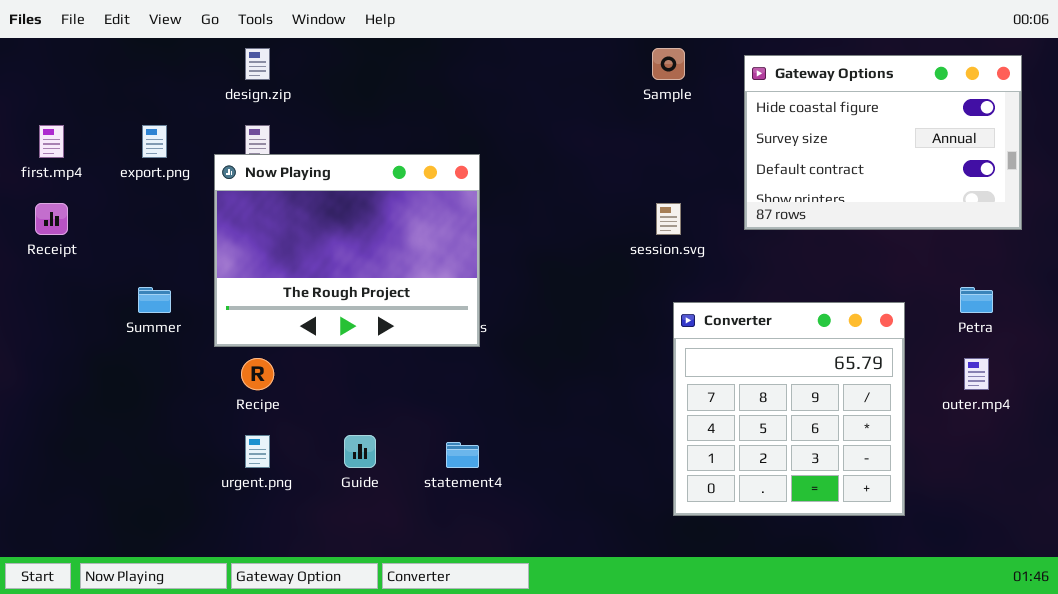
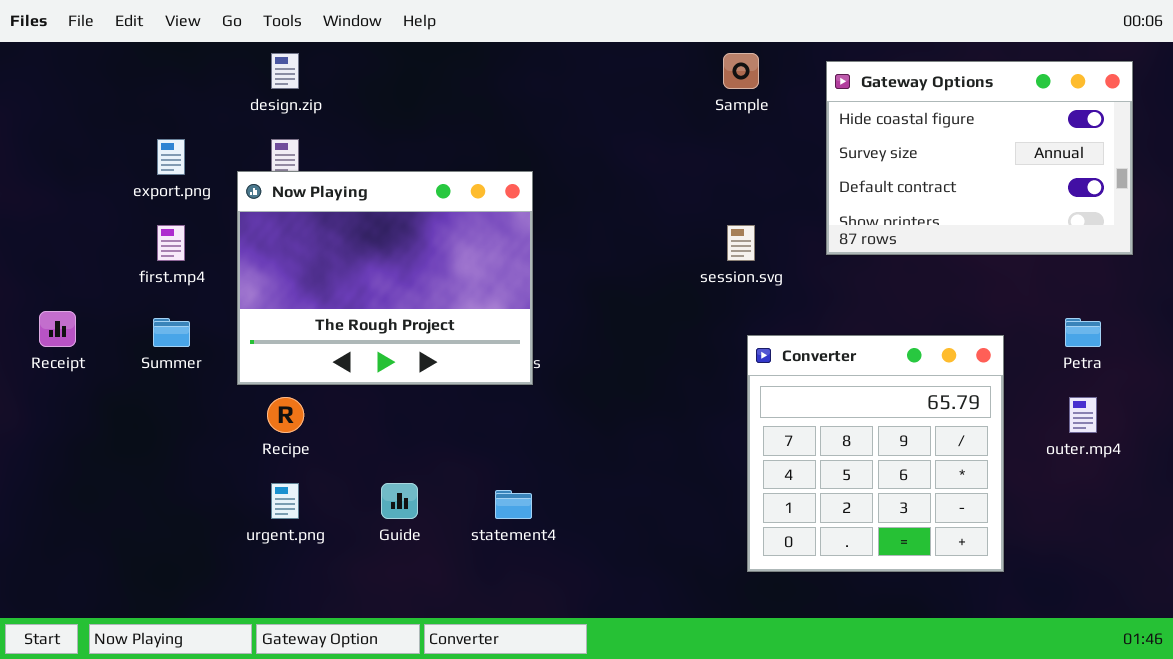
first.mp4: [39,125,64,158] -> [157,225,185,261], moved
Receipt: [35,203,68,235] -> [39,311,76,347], moved

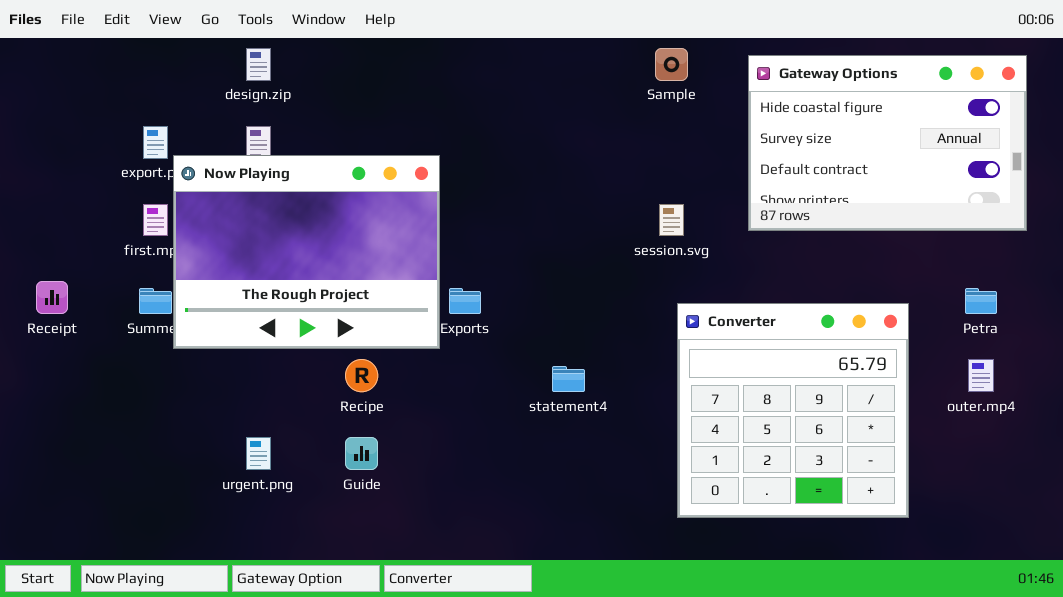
Now Playing: [237,171,533,385] -> [173,155,440,349], moved
Recipe: [267,397,304,433] -> [345,359,378,392], moved
statement4: [495,490,532,519] -> [552,366,585,392], moved

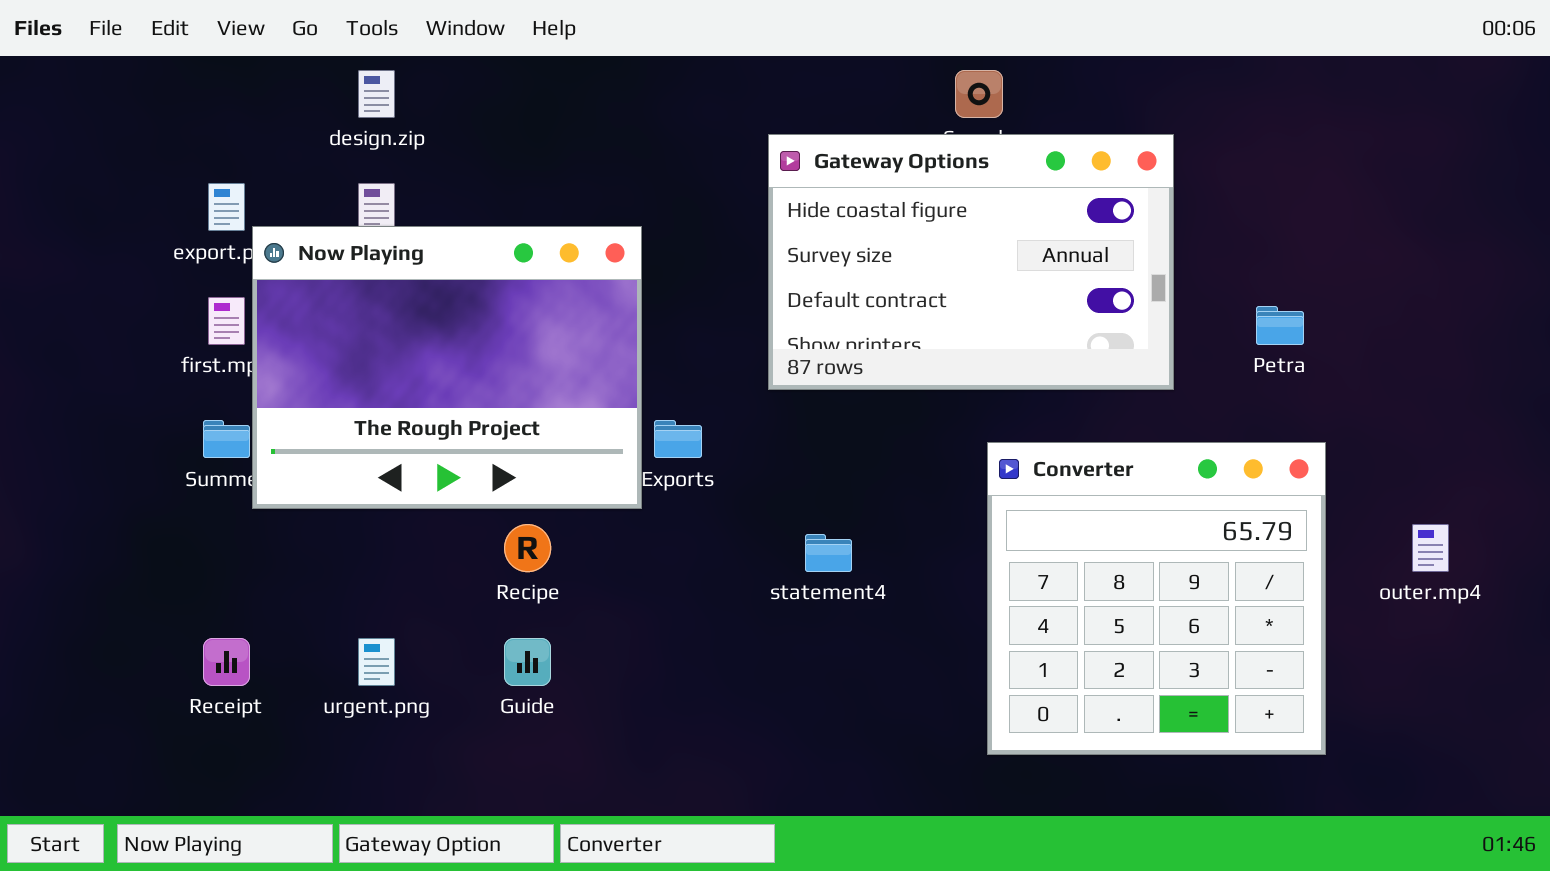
Gateway Options: [748,55,1027,231] -> [768,134,1174,390], moved
Receipt: [36,281,68,314] -> [203,638,250,686], moved
Petra: [965,288,997,314] -> [1256,306,1304,345], moved

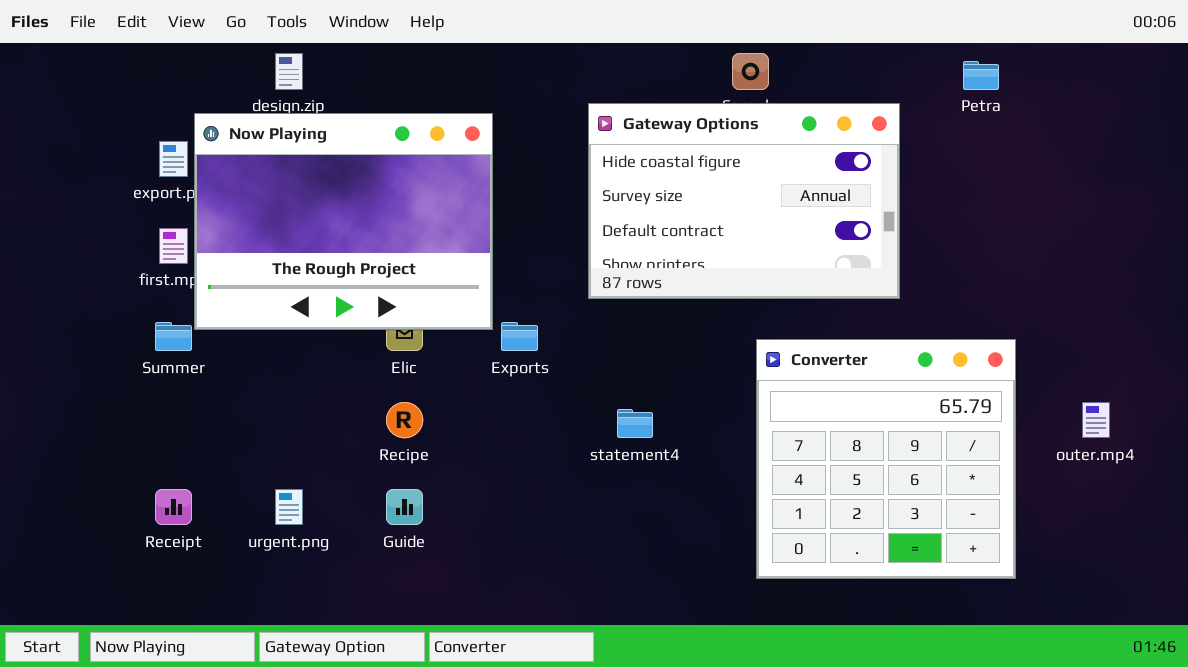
Now Playing: [252,226,642,509] -> [194,113,493,330], moved
Petra: [1256,306,1304,345] -> [963,61,999,90], moved

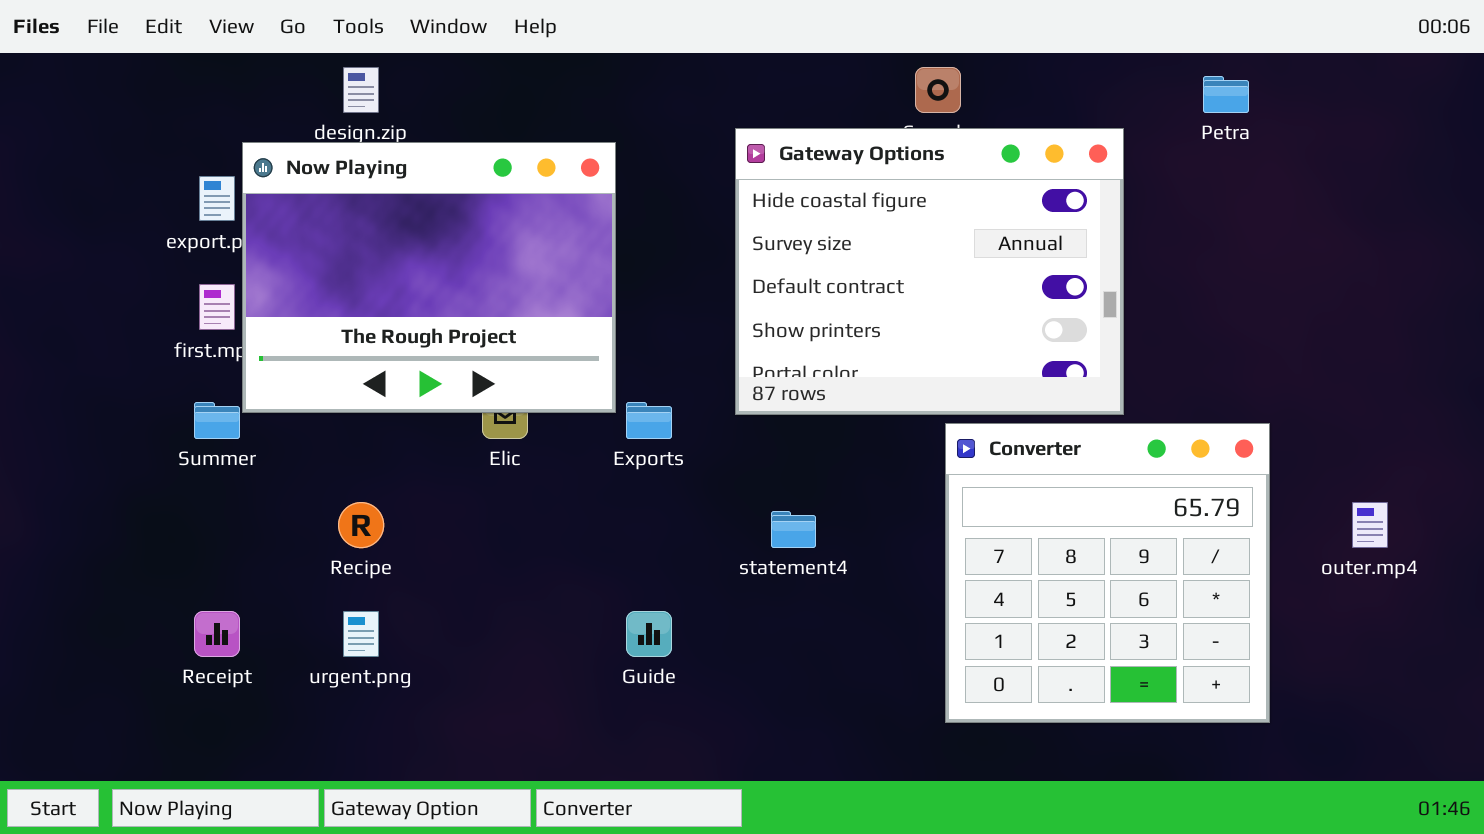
Gateway Options: [588,103,900,299] -> [735,128,1124,415], resized
Recipe: [386,402,423,438] -> [338,502,384,548], moved
Guide: [386,489,423,525] -> [626,611,672,657], moved

